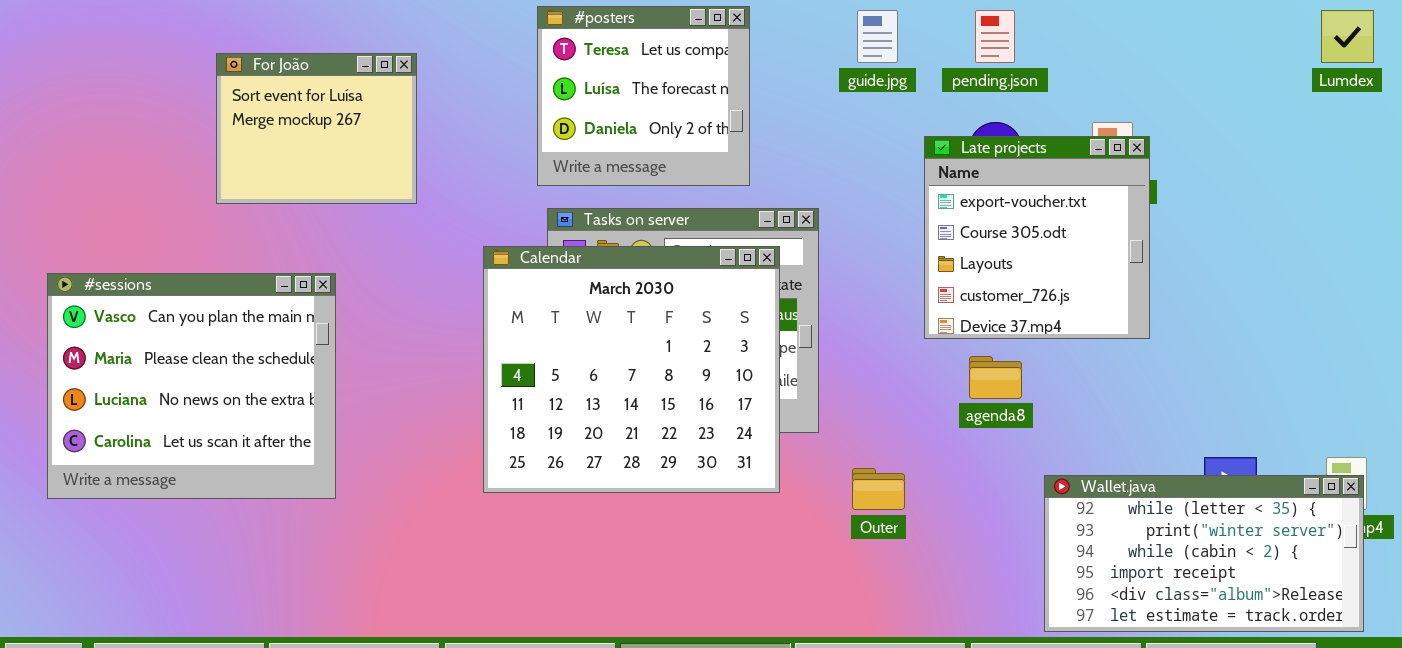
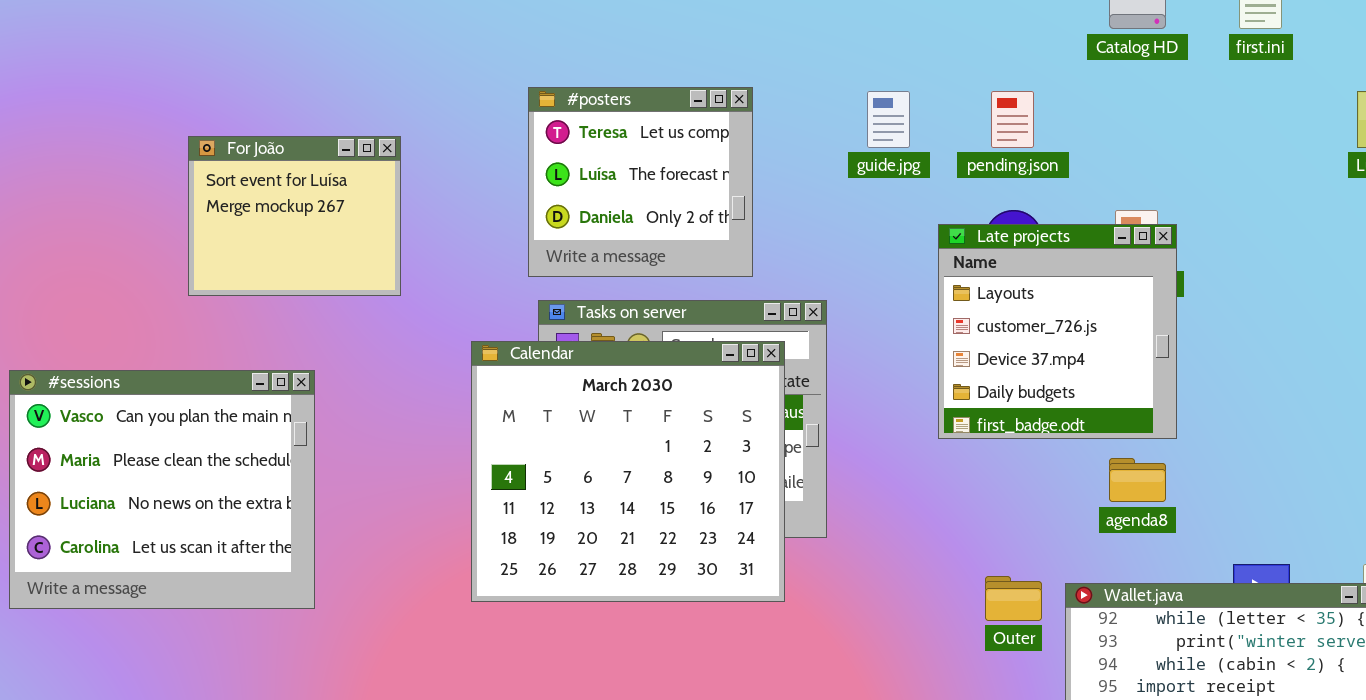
Late projects: [924,136,1150,339] -> [938,224,1177,439], scrolled down 2 rows
agenda8: [969,356,1022,399] -> [1109,458,1166,502], moved
Outer: [852,468,905,510] -> [985,576,1042,621], moved

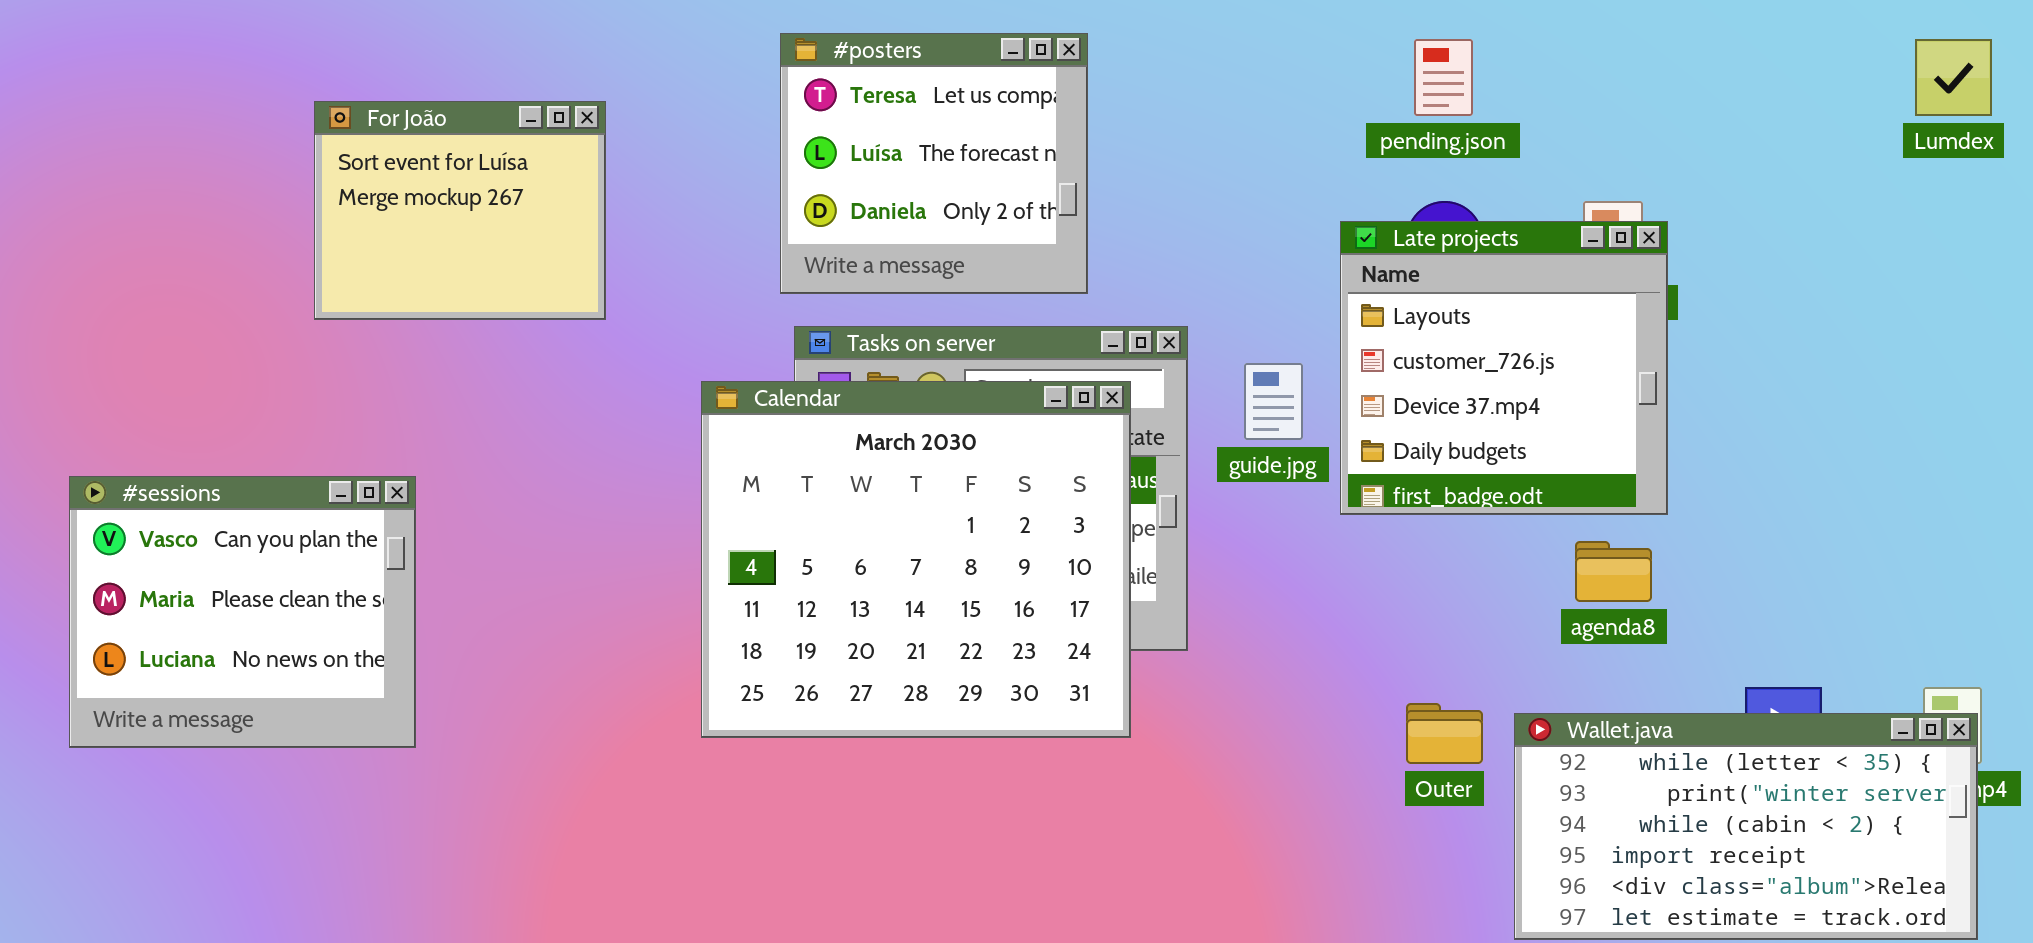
guide.jpg: [867,91,910,148] -> [1244,363,1303,440], moved
#sessions: [9,370,315,609] -> [69,476,416,748], resized

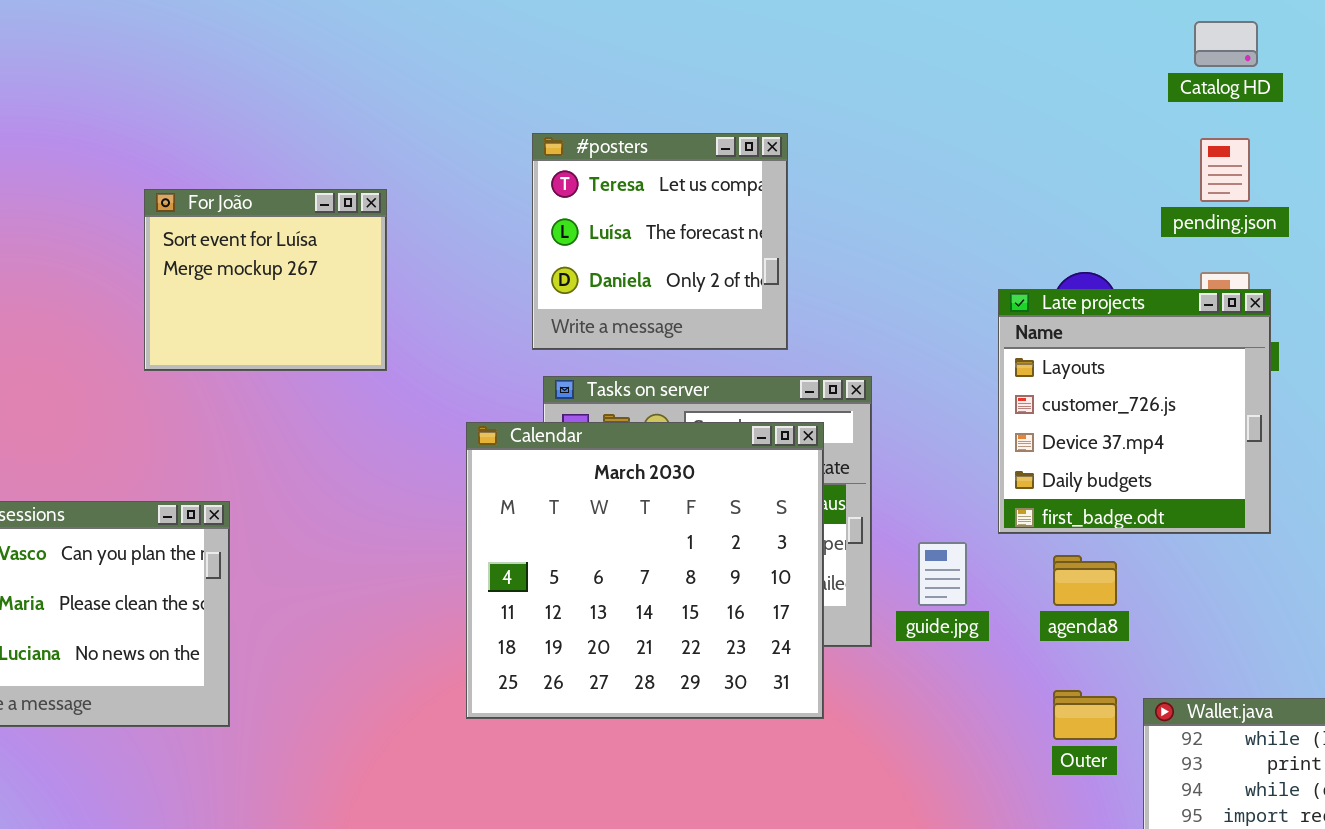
pending.json: [1414,39,1473,116] -> [1200,138,1250,202], moved
guide.jpg: [1244,363,1303,440] -> [918,542,967,606], moved
agenda8: [1575,541,1652,602] -> [1053,555,1117,606], moved

